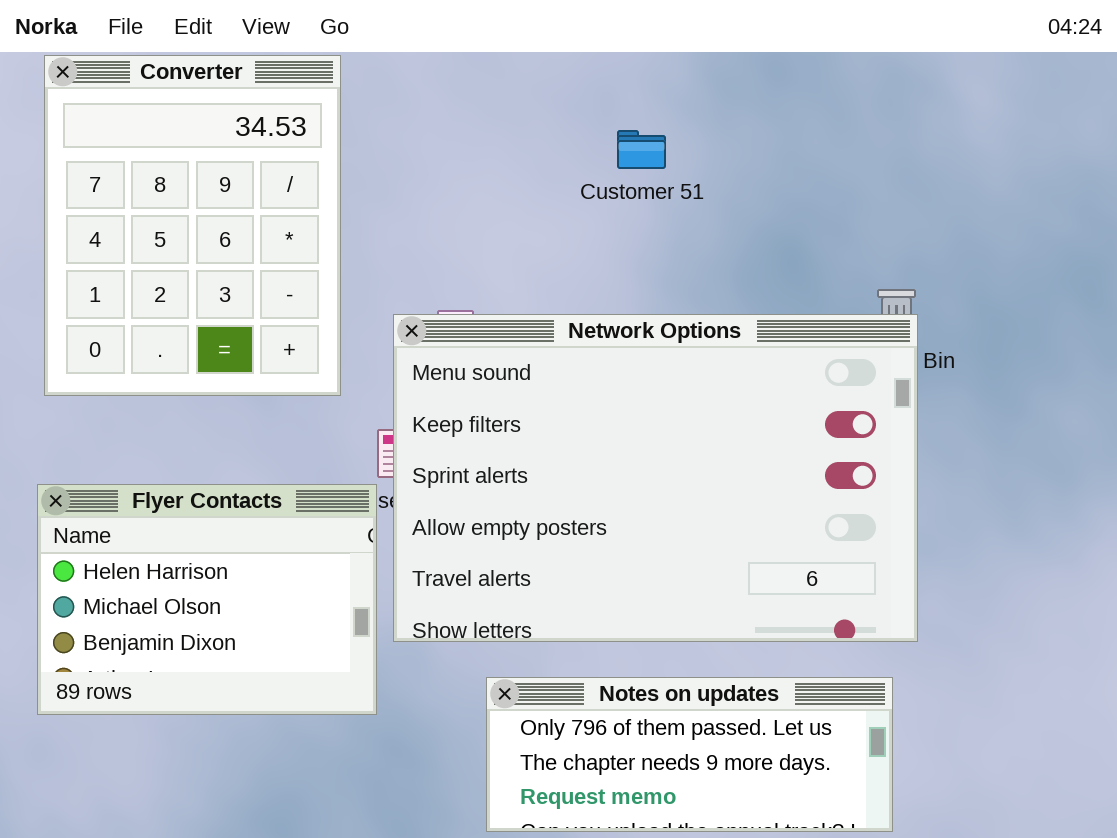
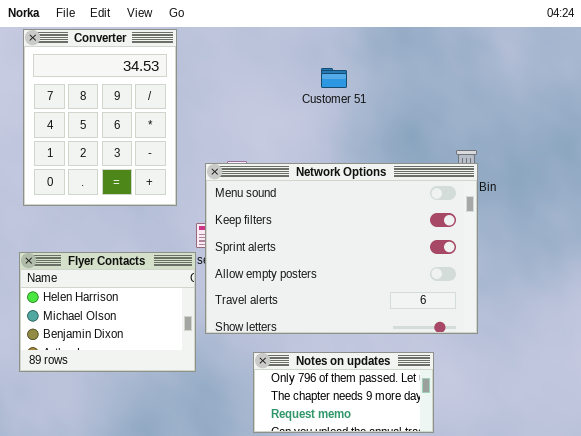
Notes on updates: [486,677,893,832] -> [253,352,434,433], resized

